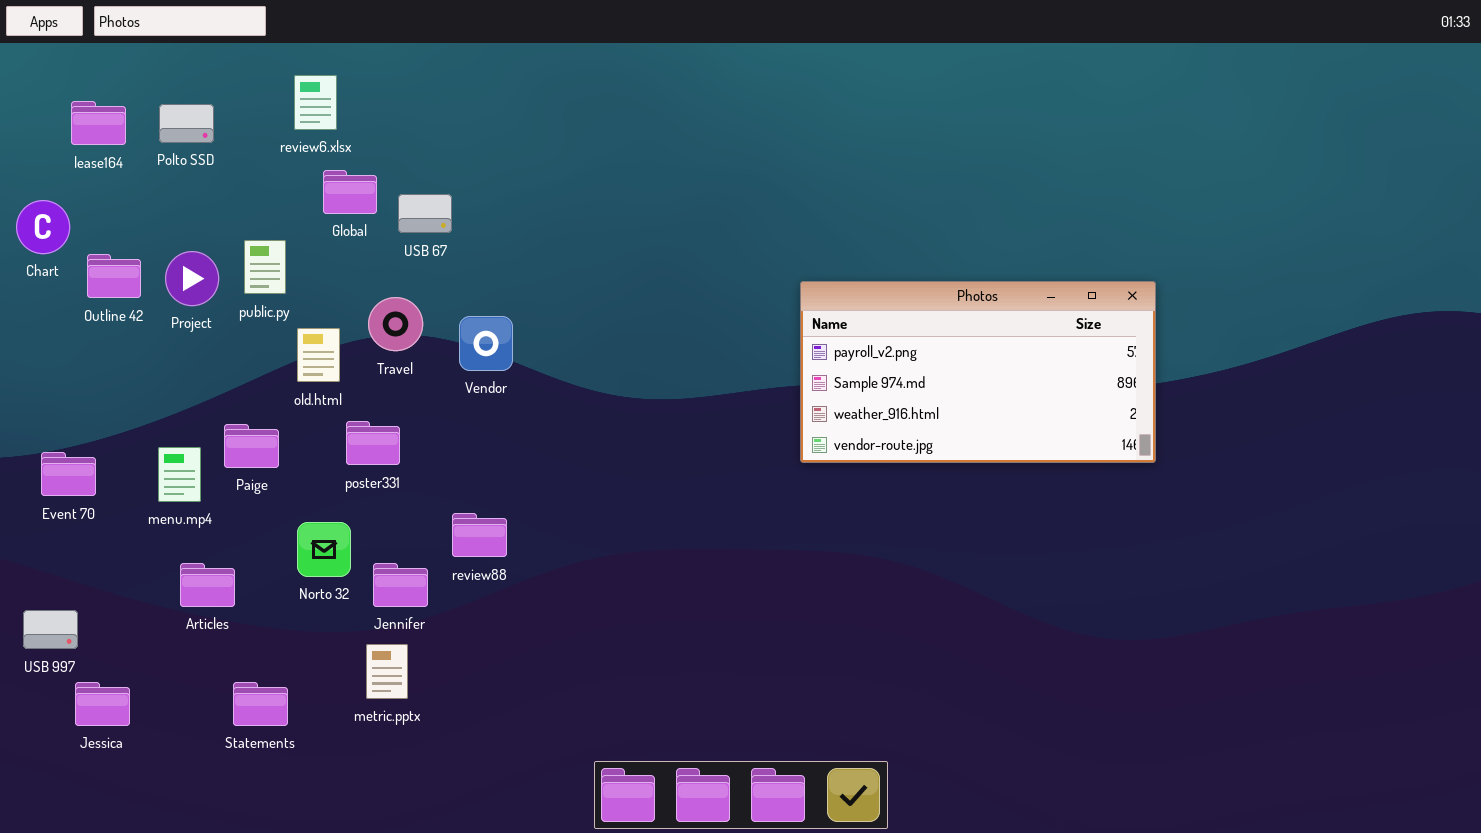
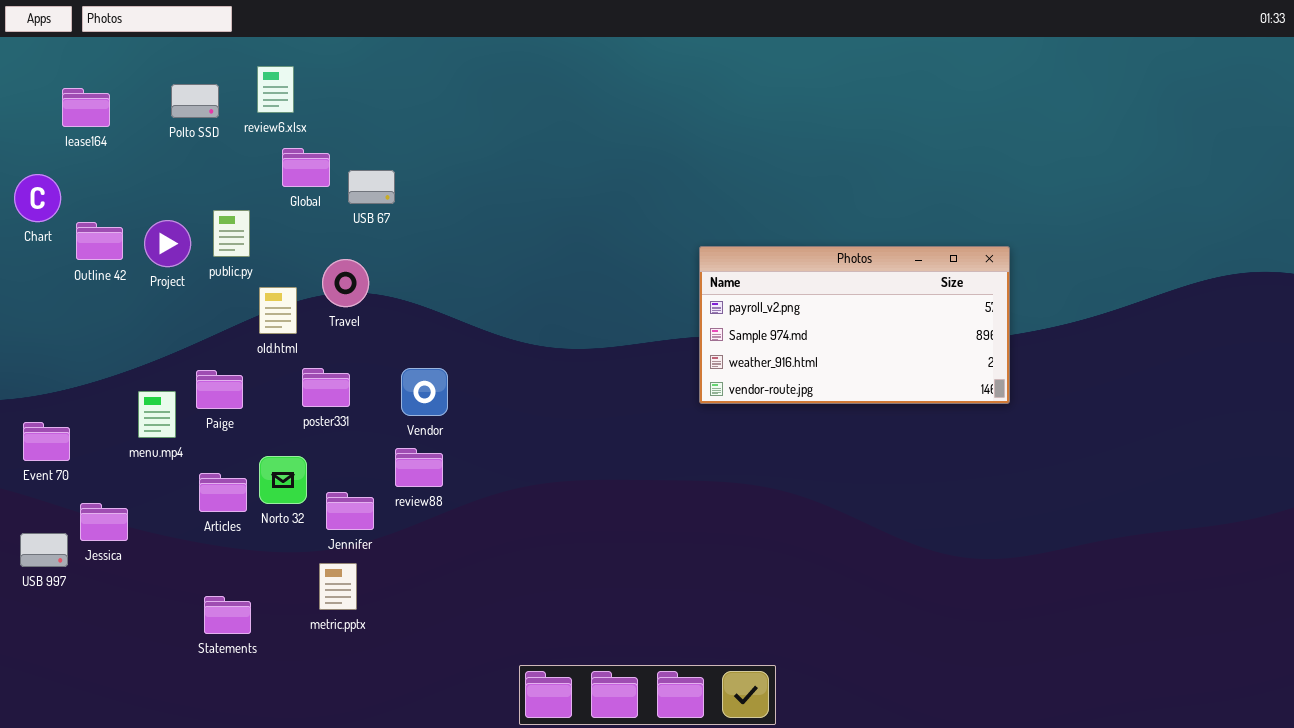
Polto SSD: [159,104,214,143] -> [171,84,219,118], moved
Vendor: [459,316,513,371] -> [401,368,448,416], moved
Event 70: [41,452,96,496] -> [23,422,70,461], moved
Articles: [180,563,235,607] -> [199,473,247,512], moved
Jessica: [75,682,130,726] -> [80,503,128,541], moved

